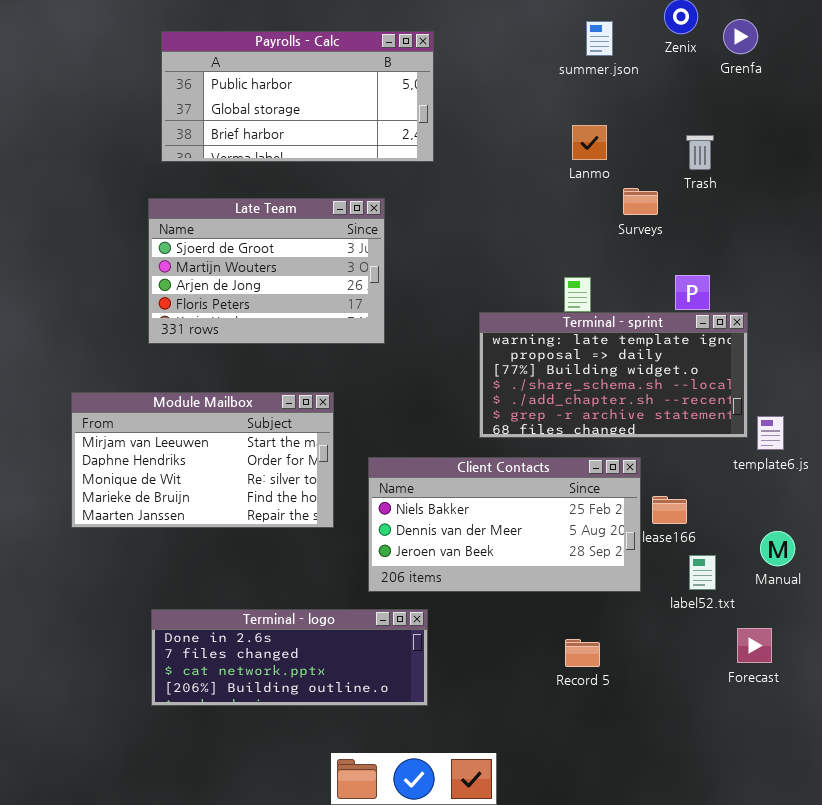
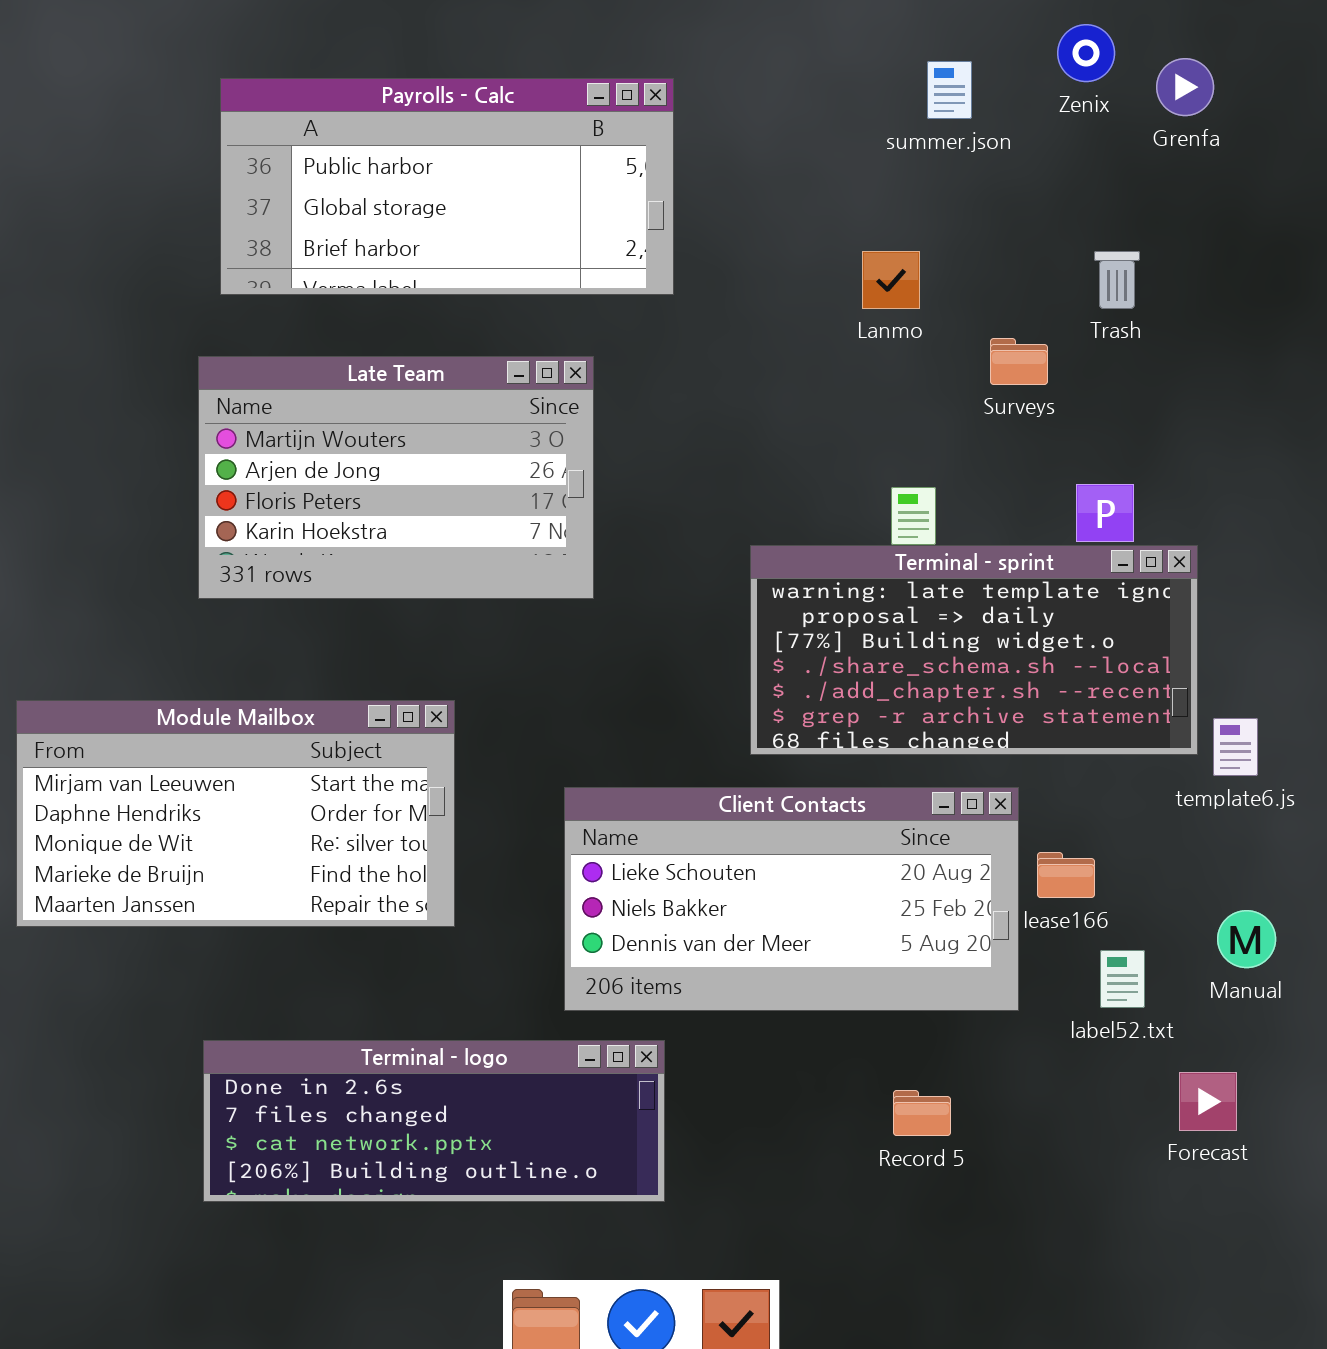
Lanmo: [572,125,607,160] -> [862,251,920,309], moved
Late Team: [148,198,385,344] -> [198,356,594,599], scrolled down 1 row
Module Mailbox: [71,392,334,528] -> [16,700,455,927], moved
Client Contacts: [368,457,641,592] -> [564,787,1019,1011], scrolled up 1 row

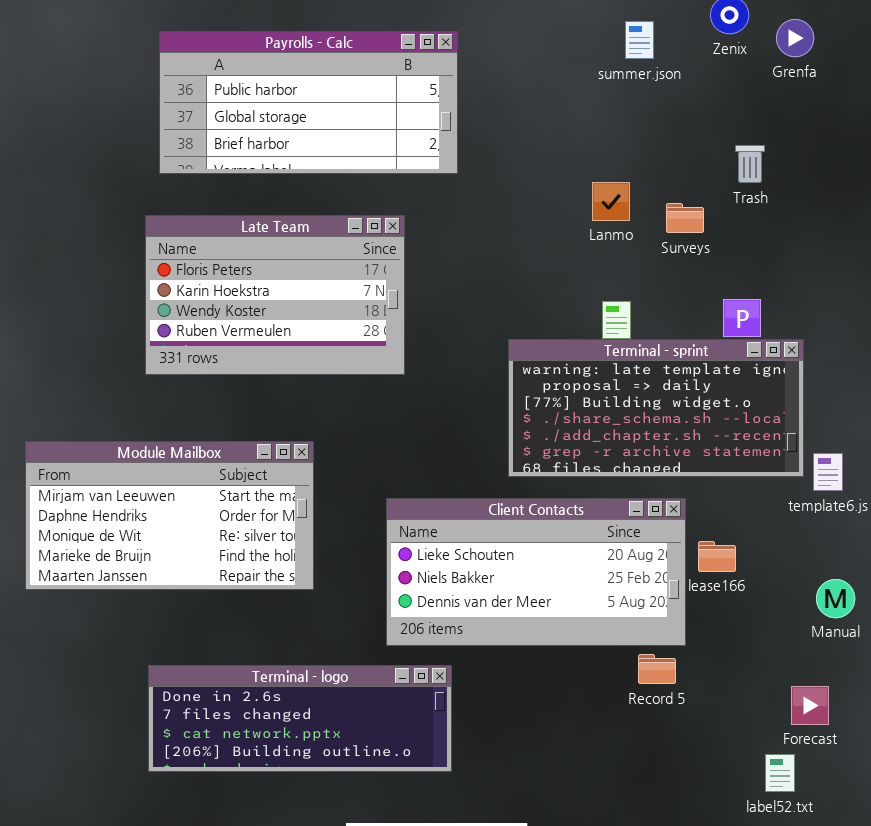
Lanmo: [862,251,920,309] -> [592,182,630,221], moved
Late Team: [198,356,594,599] -> [145,215,405,375], scrolled down 2 rows
label52.txt: [1100,950,1145,1008] -> [765,754,795,792], moved
Record 5: [893,1090,951,1136] -> [638,654,676,684], moved

